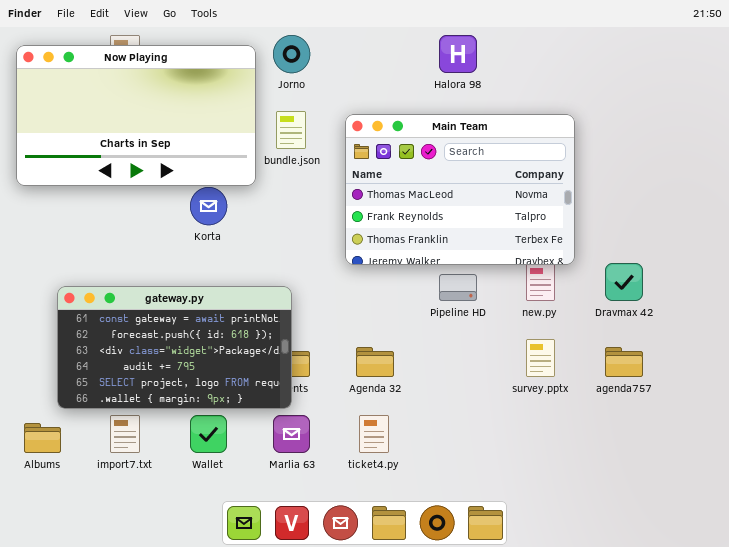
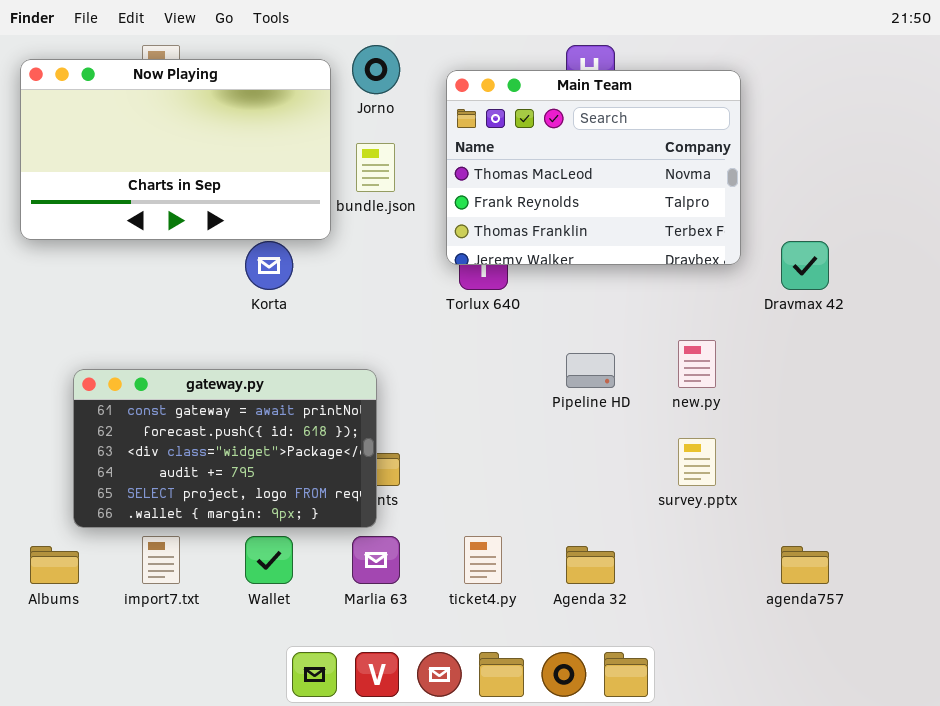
Main Team: [345,114,575,265] -> [446,70,741,265], moved
Dravmax 42: [605,263,643,301] -> [781,241,829,290], moved
Agenda 32: [356,347,394,377] -> [566,546,615,584], moved
agenda757: [605,347,643,377] -> [781,546,829,584], moved

